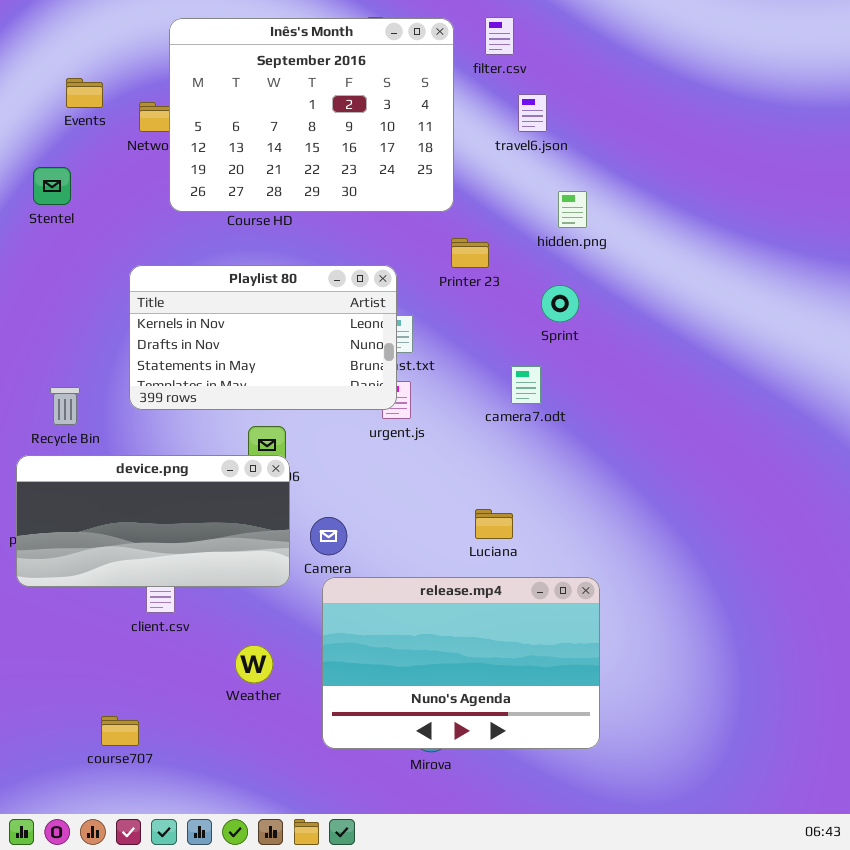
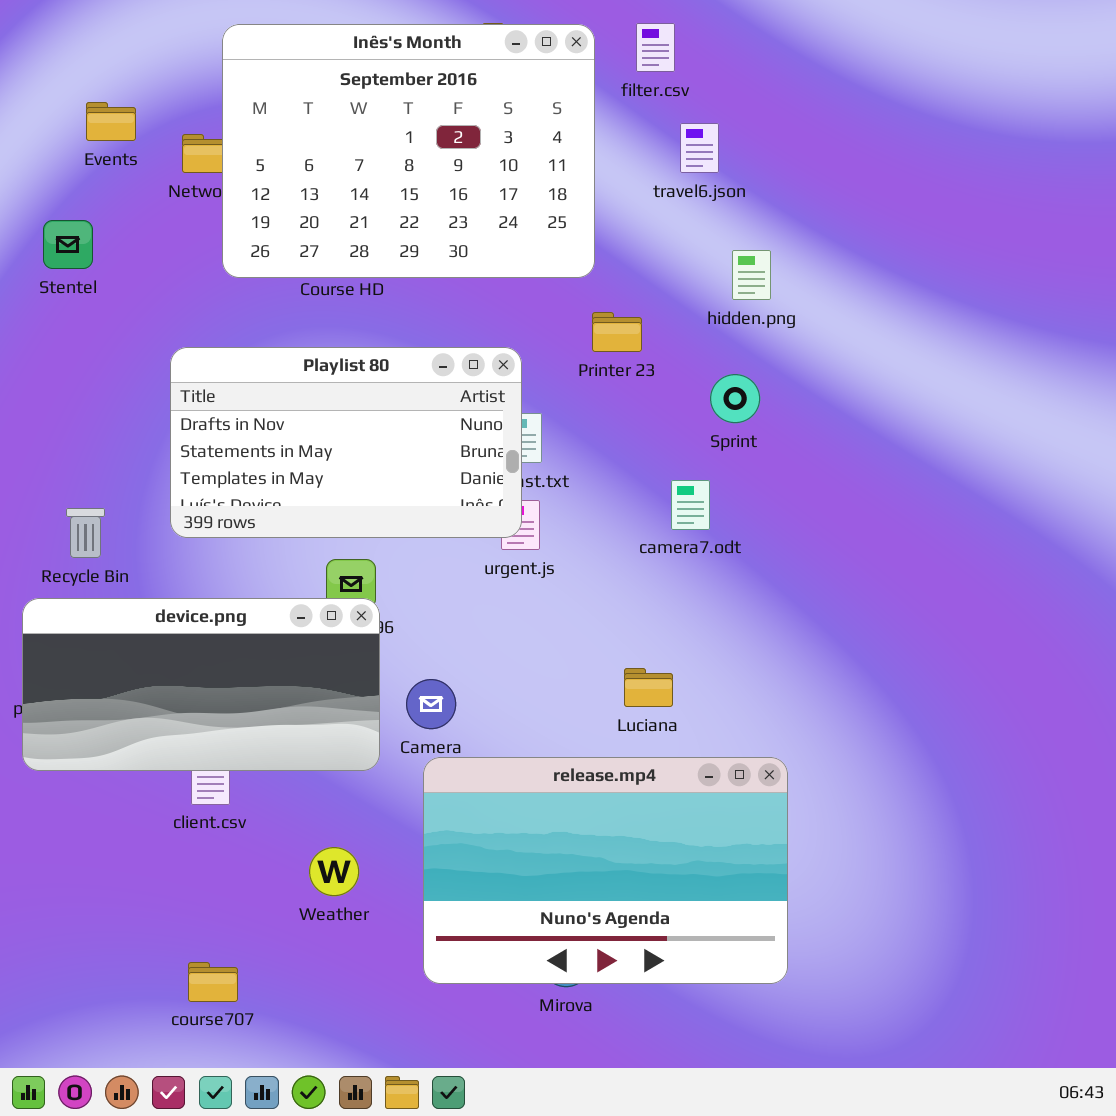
Playlist 80: [129,265,397,410] -> [170,347,522,538], scrolled down 1 row
course707: [101,716,139,746] -> [188,962,238,1002], moved

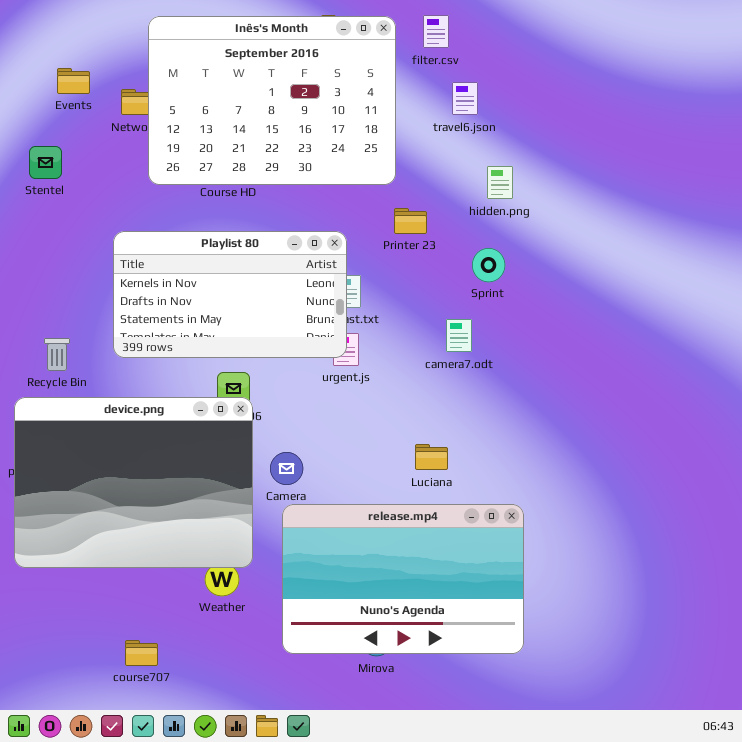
Playlist 80: [170,347,522,538] -> [113,231,347,358], scrolled up 1 row
device.png: [22,598,380,771] -> [14,397,253,568], resized

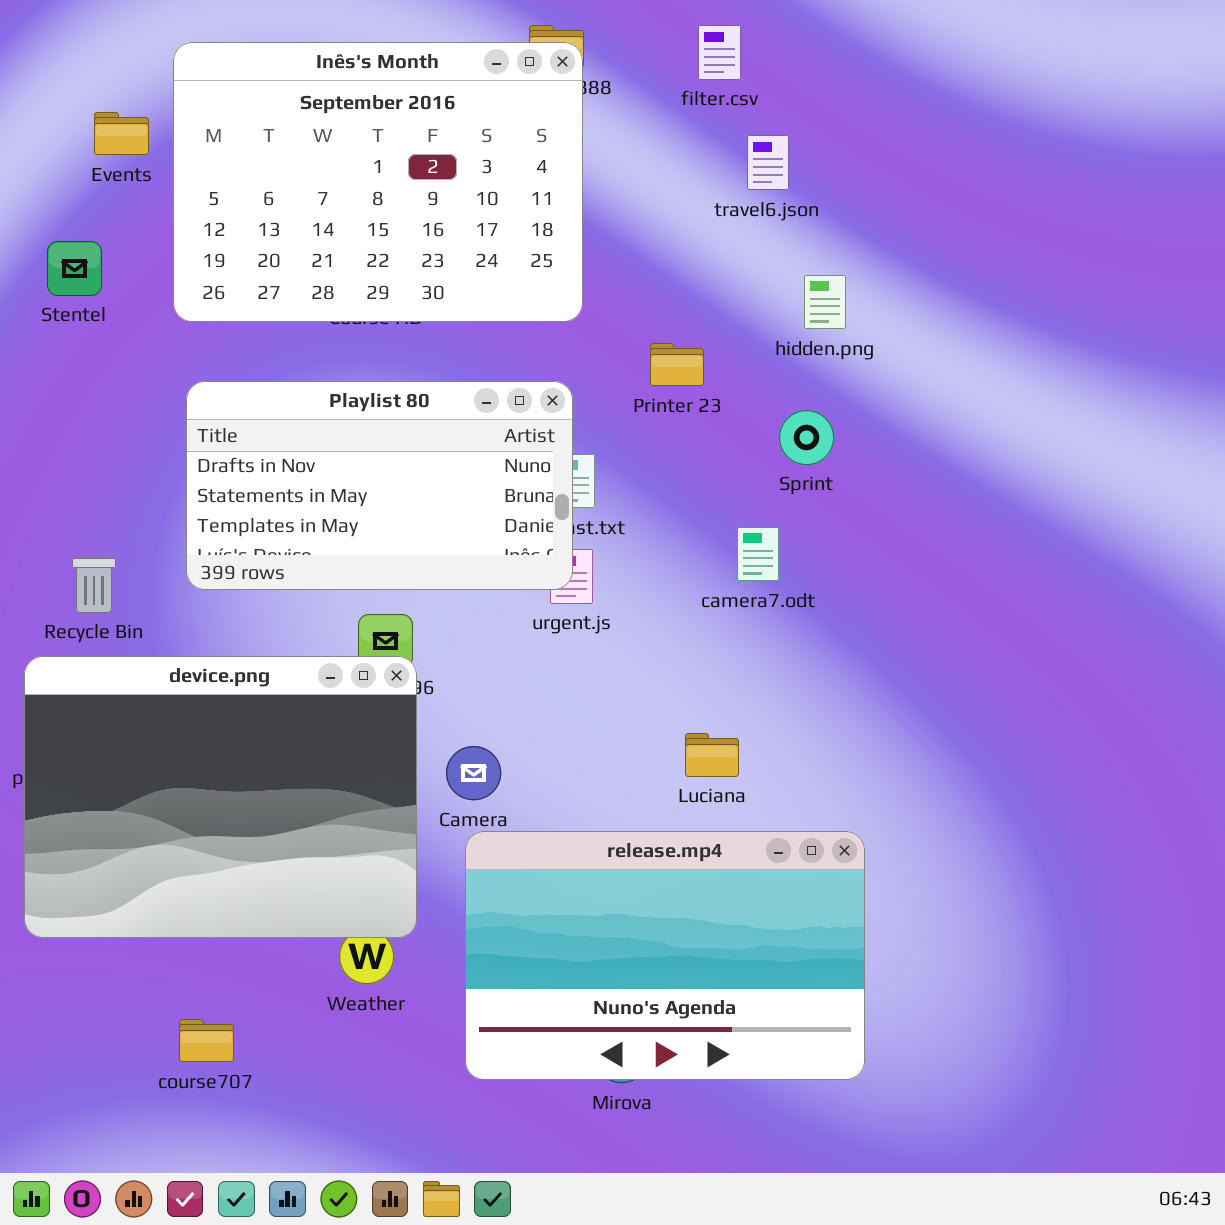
Inês's Month: [148,16,396,185] -> [173,42,583,322], moved
Playlist 80: [113,231,347,358] -> [186,381,573,590], scrolled down 1 row
course707: [125,640,158,666] -> [179,1019,234,1062], moved

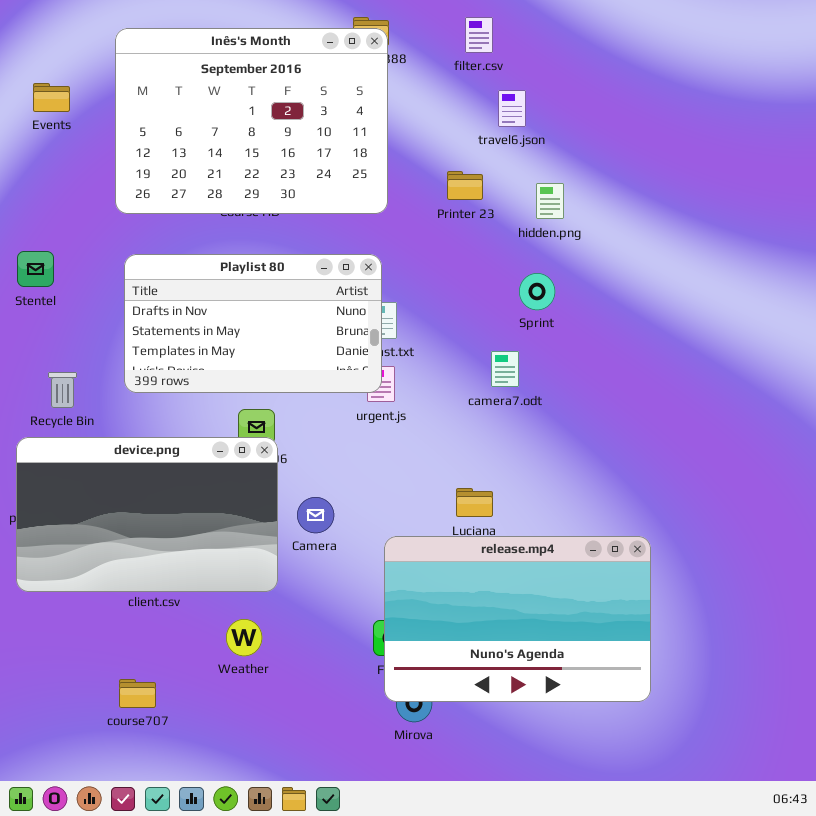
Events: [94,112,149,155] -> [33,83,70,112], moved
Stentel: [47,241,102,296] -> [17,251,54,287], moved
Printer 23: [650,343,704,386] -> [447,171,483,200], moved
device.png: [24,656,417,938] -> [16,437,278,592], resized
release.mp4: [465,831,865,1080] -> [384,536,651,702], moved

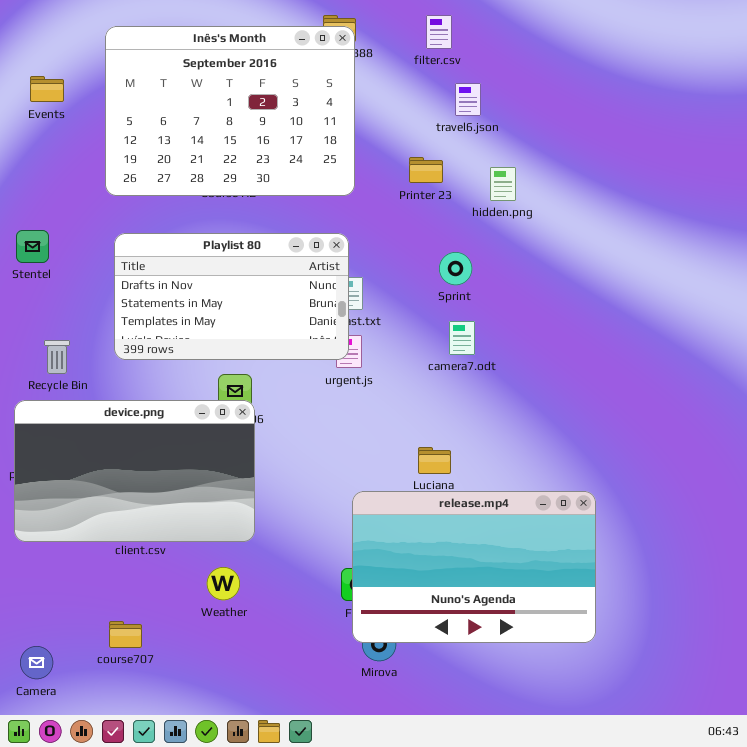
Sprint: [519,273,555,310] -> [439,252,472,285], moved
Camera: [297,497,334,533] -> [20,646,53,679], moved

